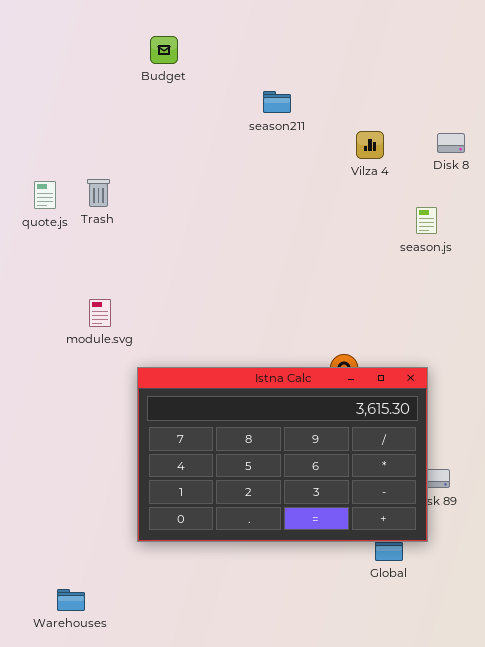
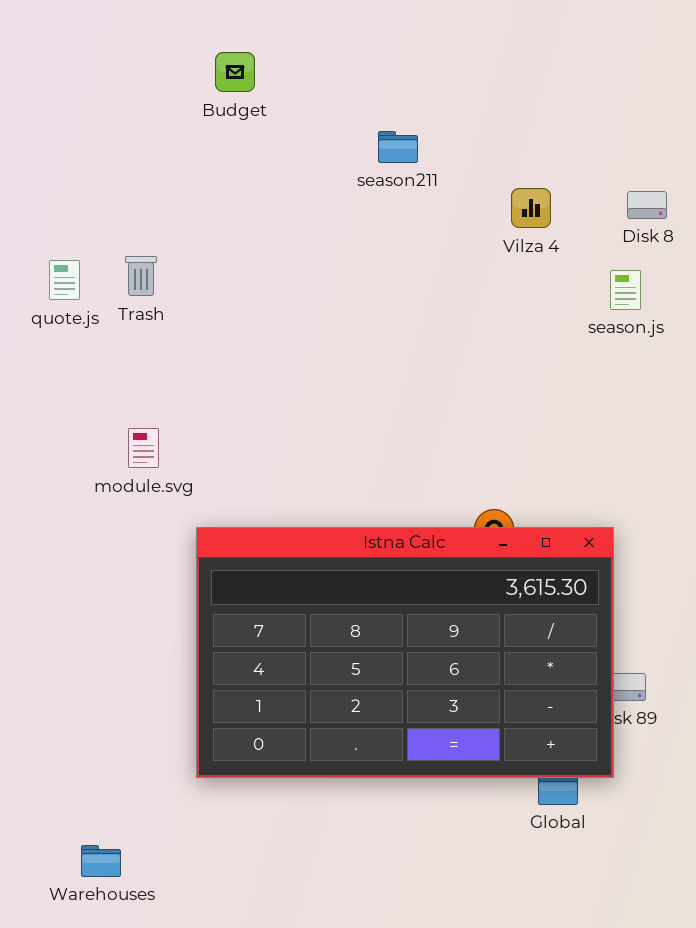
season.js: [416,207,437,234] -> [610,270,641,310], moved

